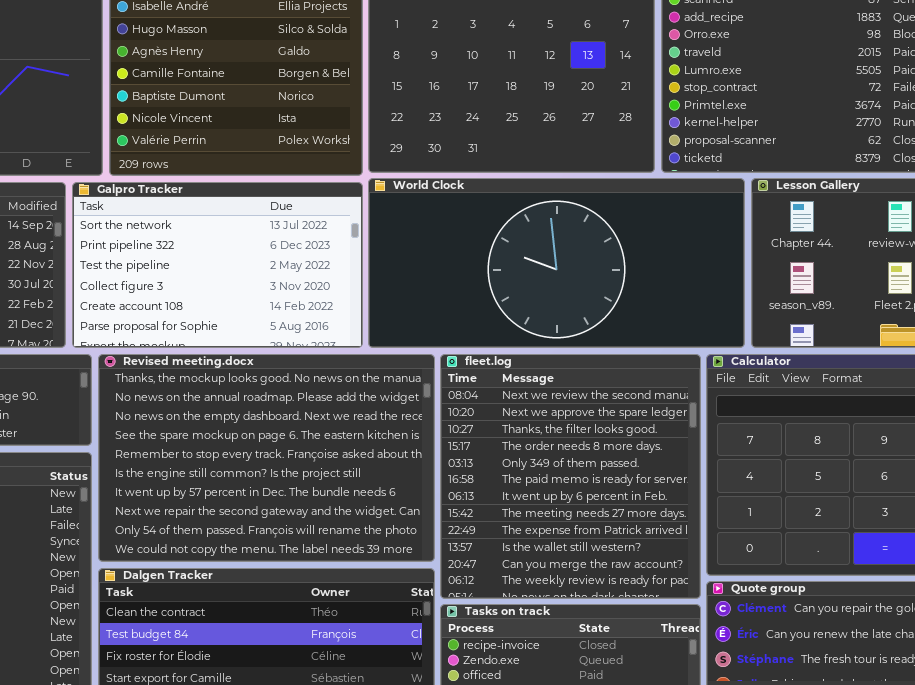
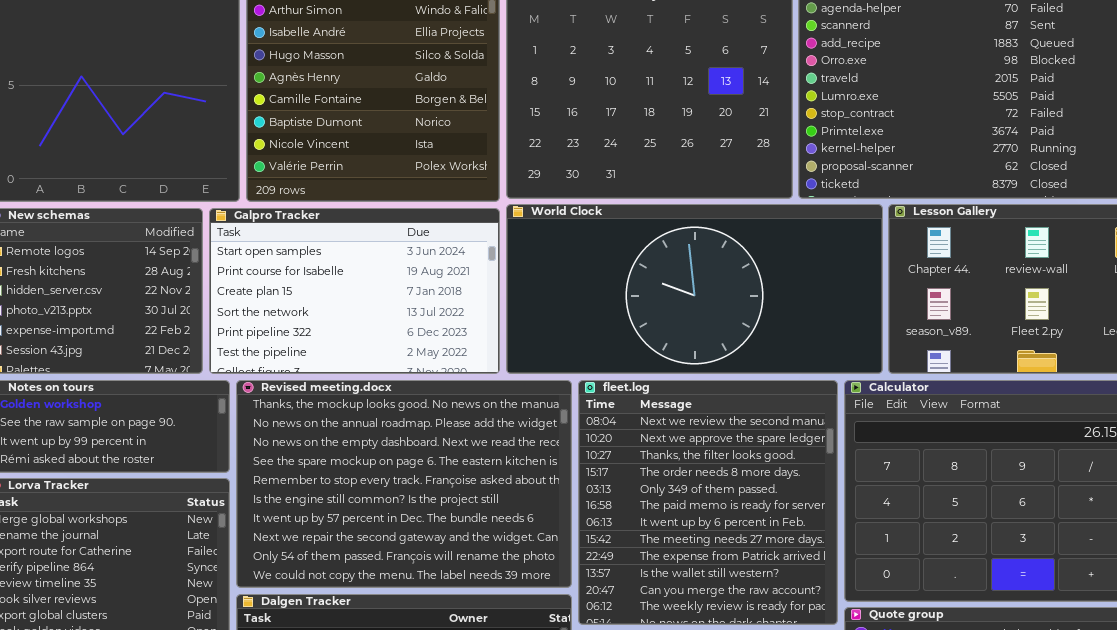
Galpro Tracker: [72,182,363,348] -> [209,208,500,374], scrolled up 3 rows

